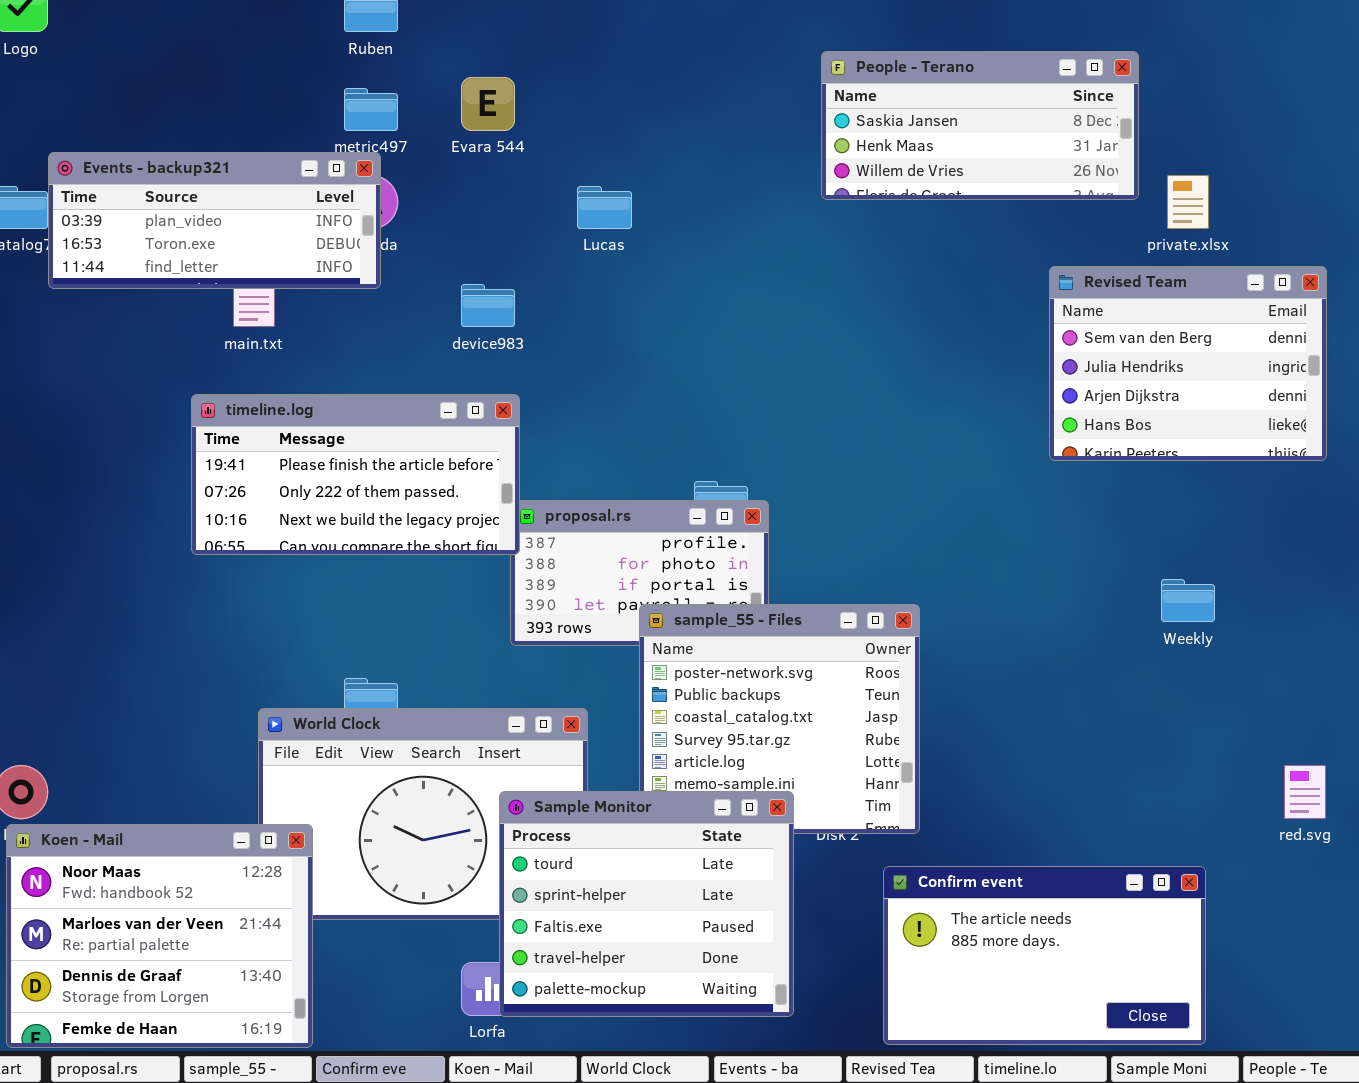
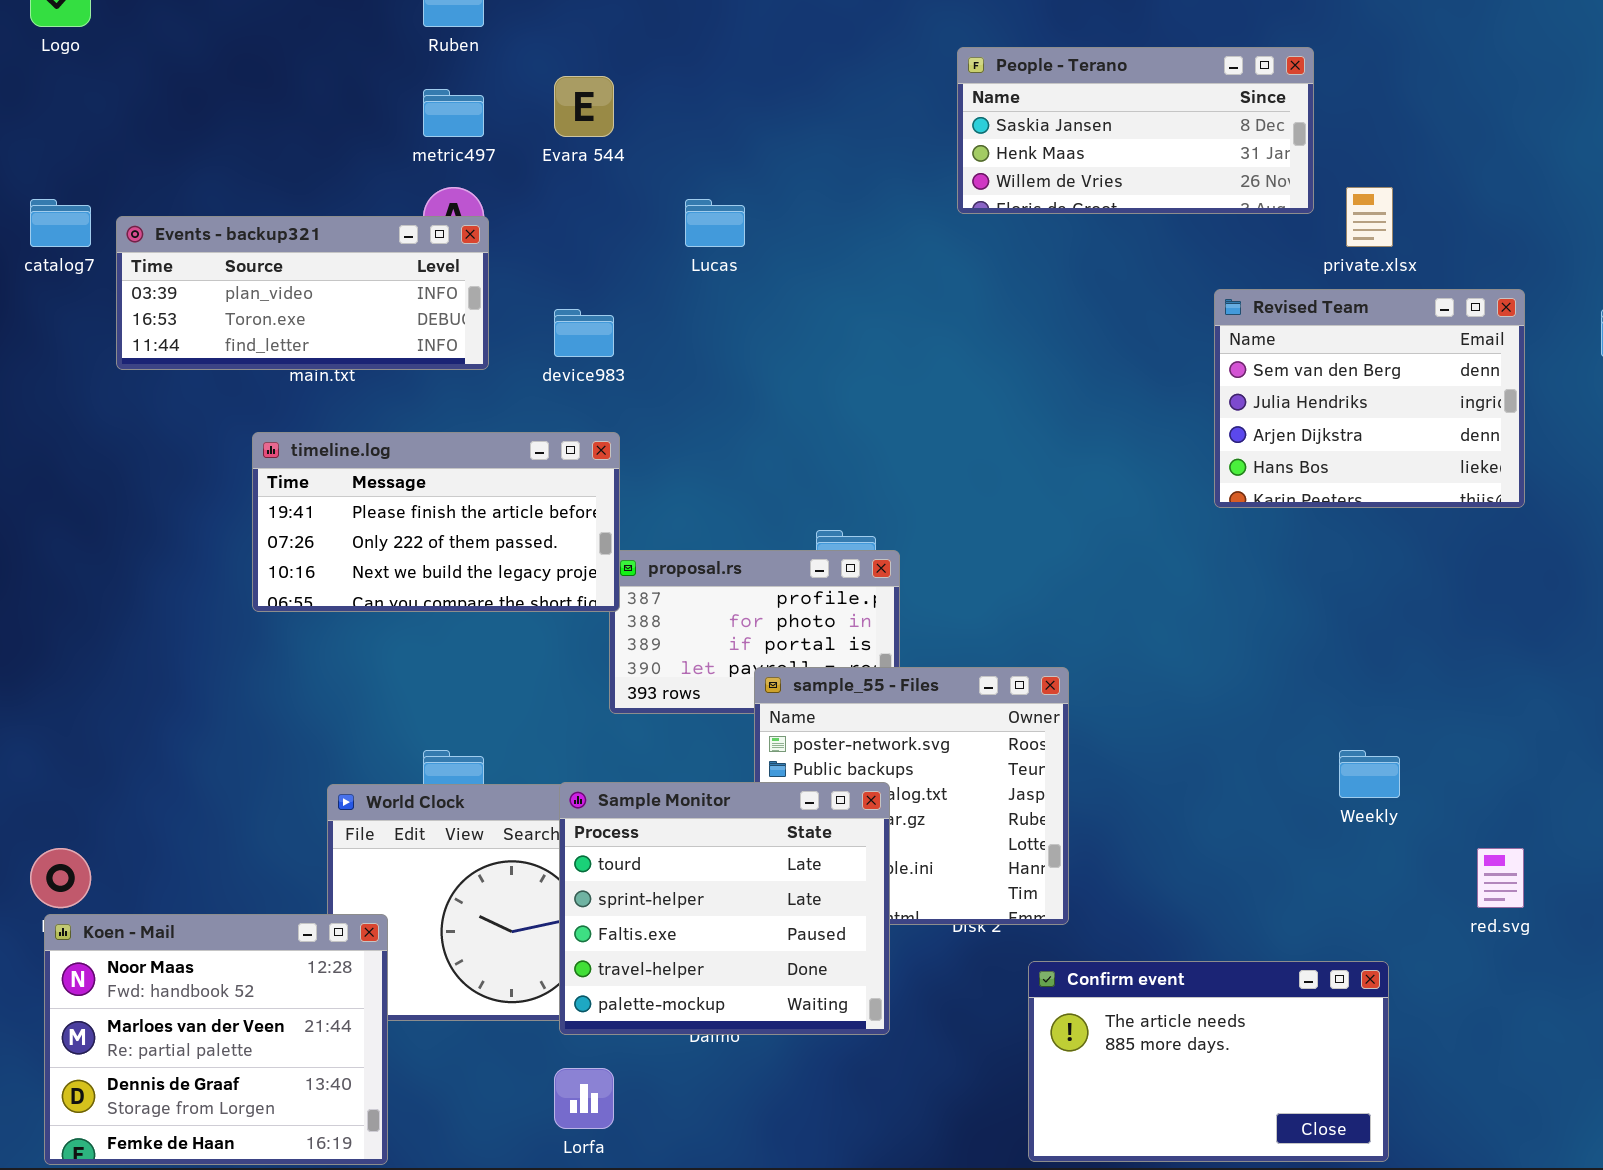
Events - backup321: [48,152,381,289] -> [116,216,489,370], moved
Weekly: [1161,579,1215,622] -> [1339,750,1400,798], moved
Sample Monitor: [499,791,794,1017] -> [559,782,890,1035], moved

